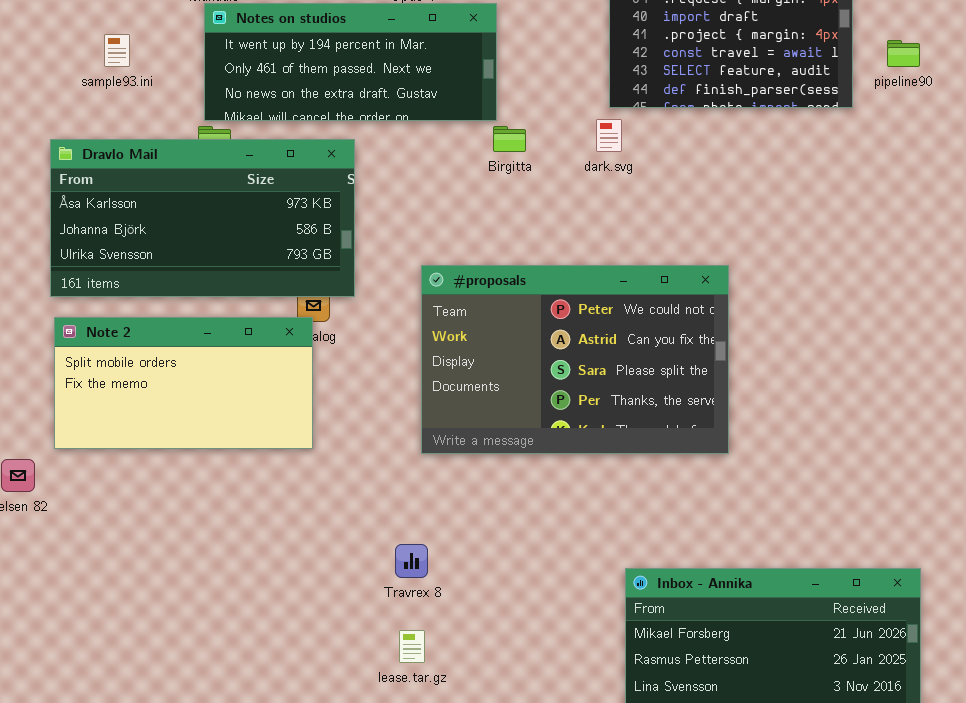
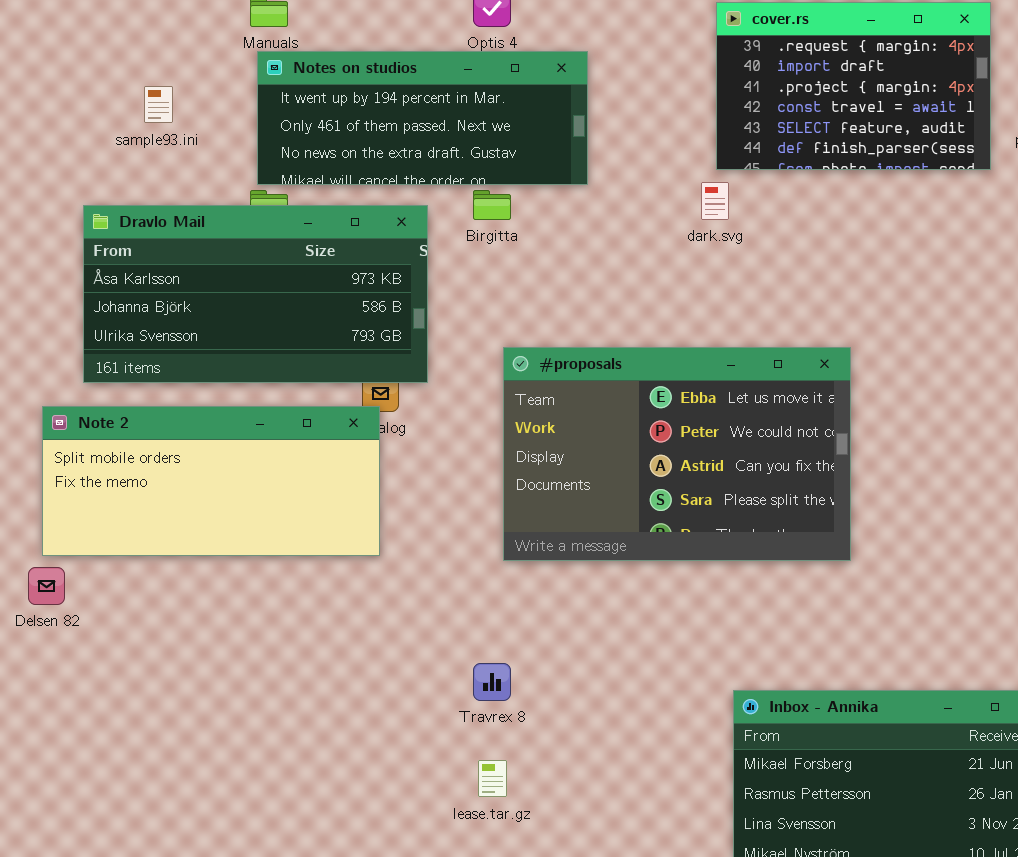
Birgitta: [493,126,526,152] -> [473,190,511,220], moved
#proposals: [421,265,729,454] -> [503,347,851,561], scrolled up 1 row
Note 2: [54,317,313,449] -> [42,406,380,556], resized

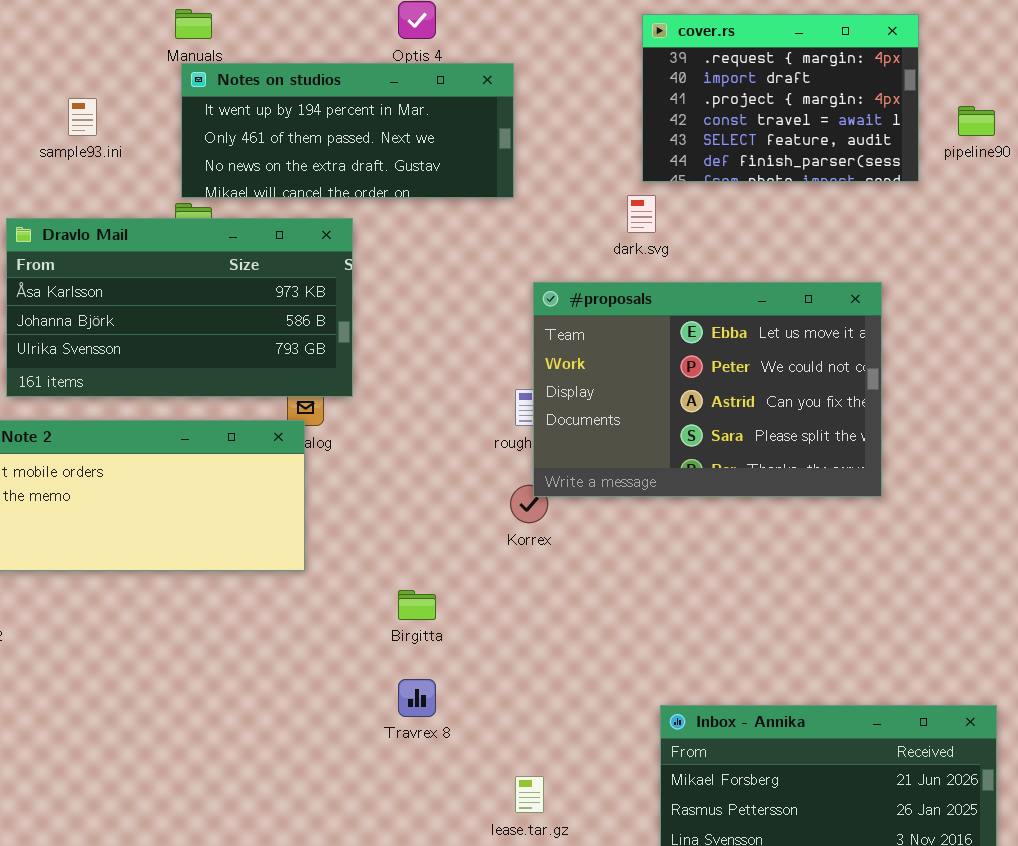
Birgitta: [473,190,511,220] -> [398,590,436,620], moved
#proposals: [503,347,851,561] -> [533,282,882,497], moved
lease.tar.gz: [478,760,507,797] -> [515,776,544,813], moved

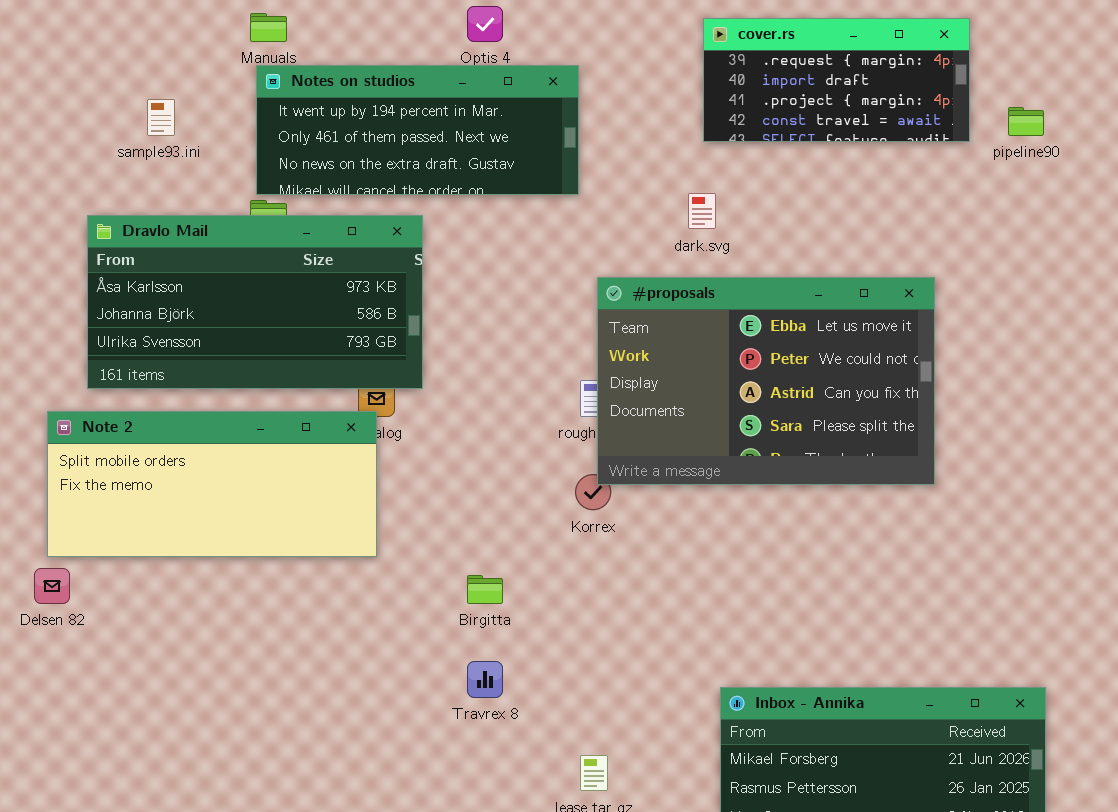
cover.rs: [642,14,919,182] -> [703,18,970,142], resized

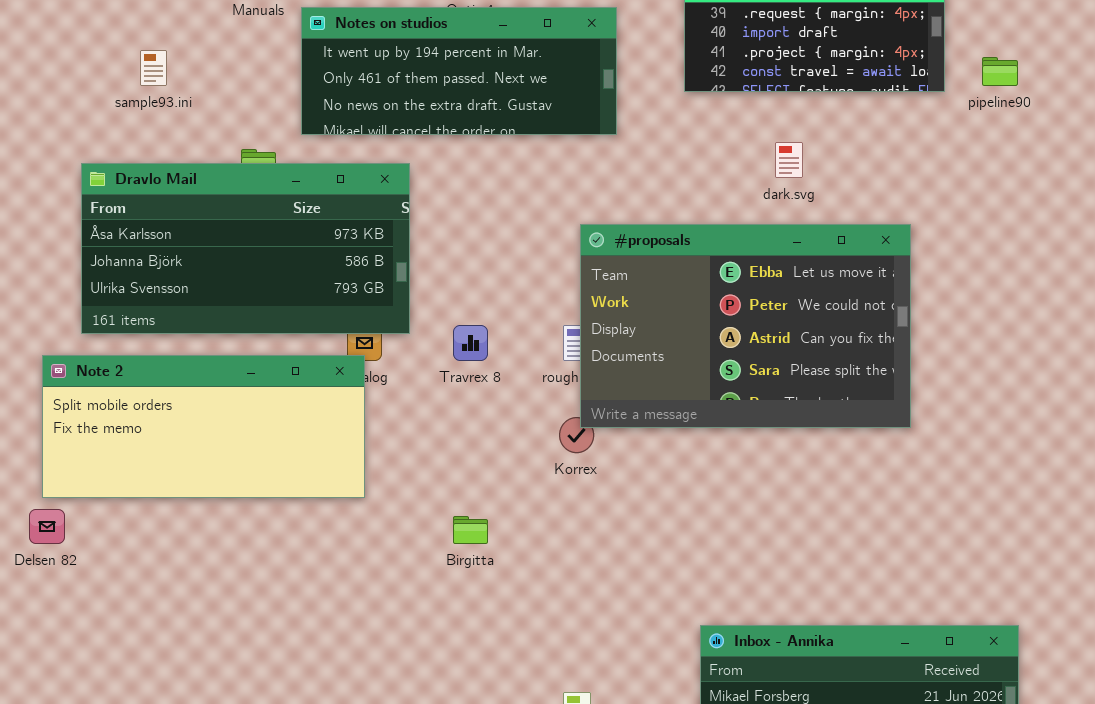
Notes on studios: [256,65,579,195] -> [301,7,617,135], moved
dark.svg: [688,193,716,229] -> [775,142,803,178], moved
Travrex 8: [467,661,503,698] -> [453,325,488,361], moved

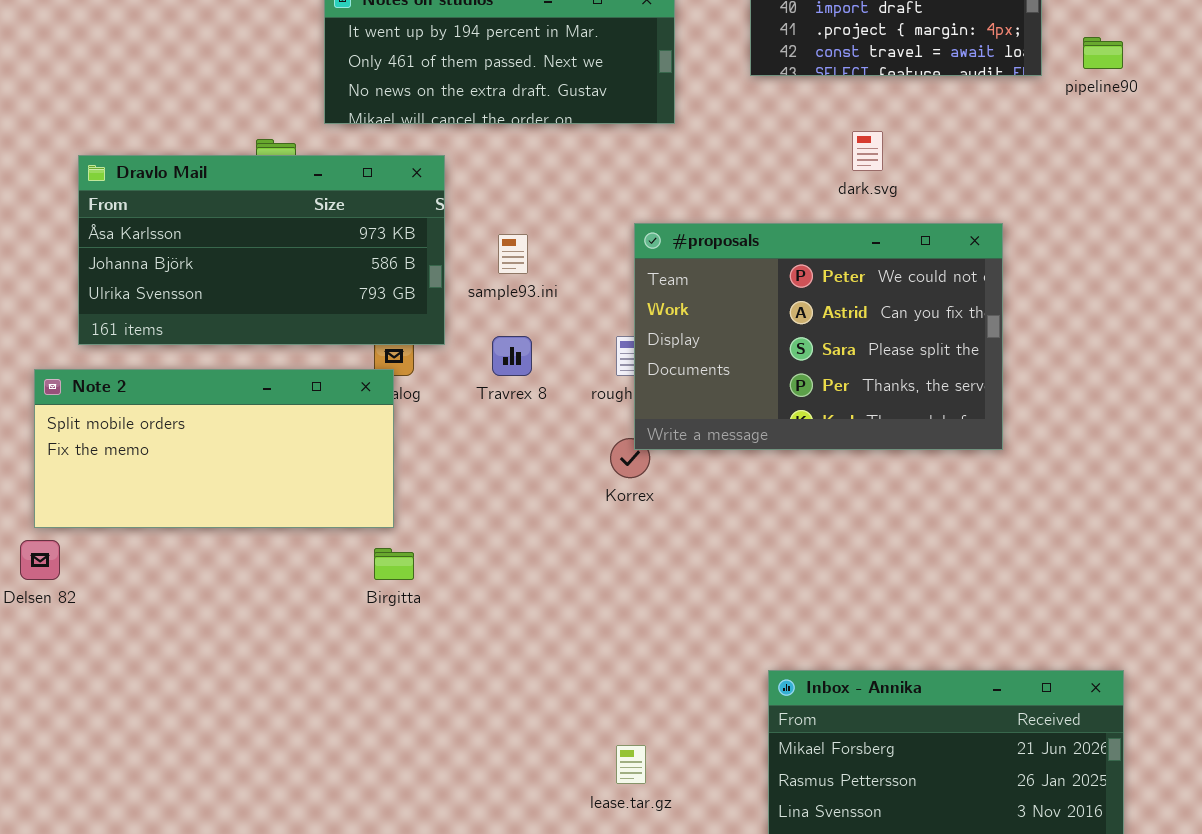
sample93.ini: [140,50,167,86] -> [498,234,528,274], moved
#proposals: [580,224,911,428] -> [634,223,1003,450], scrolled down 1 row
Birgitta: [453,516,488,544] -> [374,548,414,580], moved

